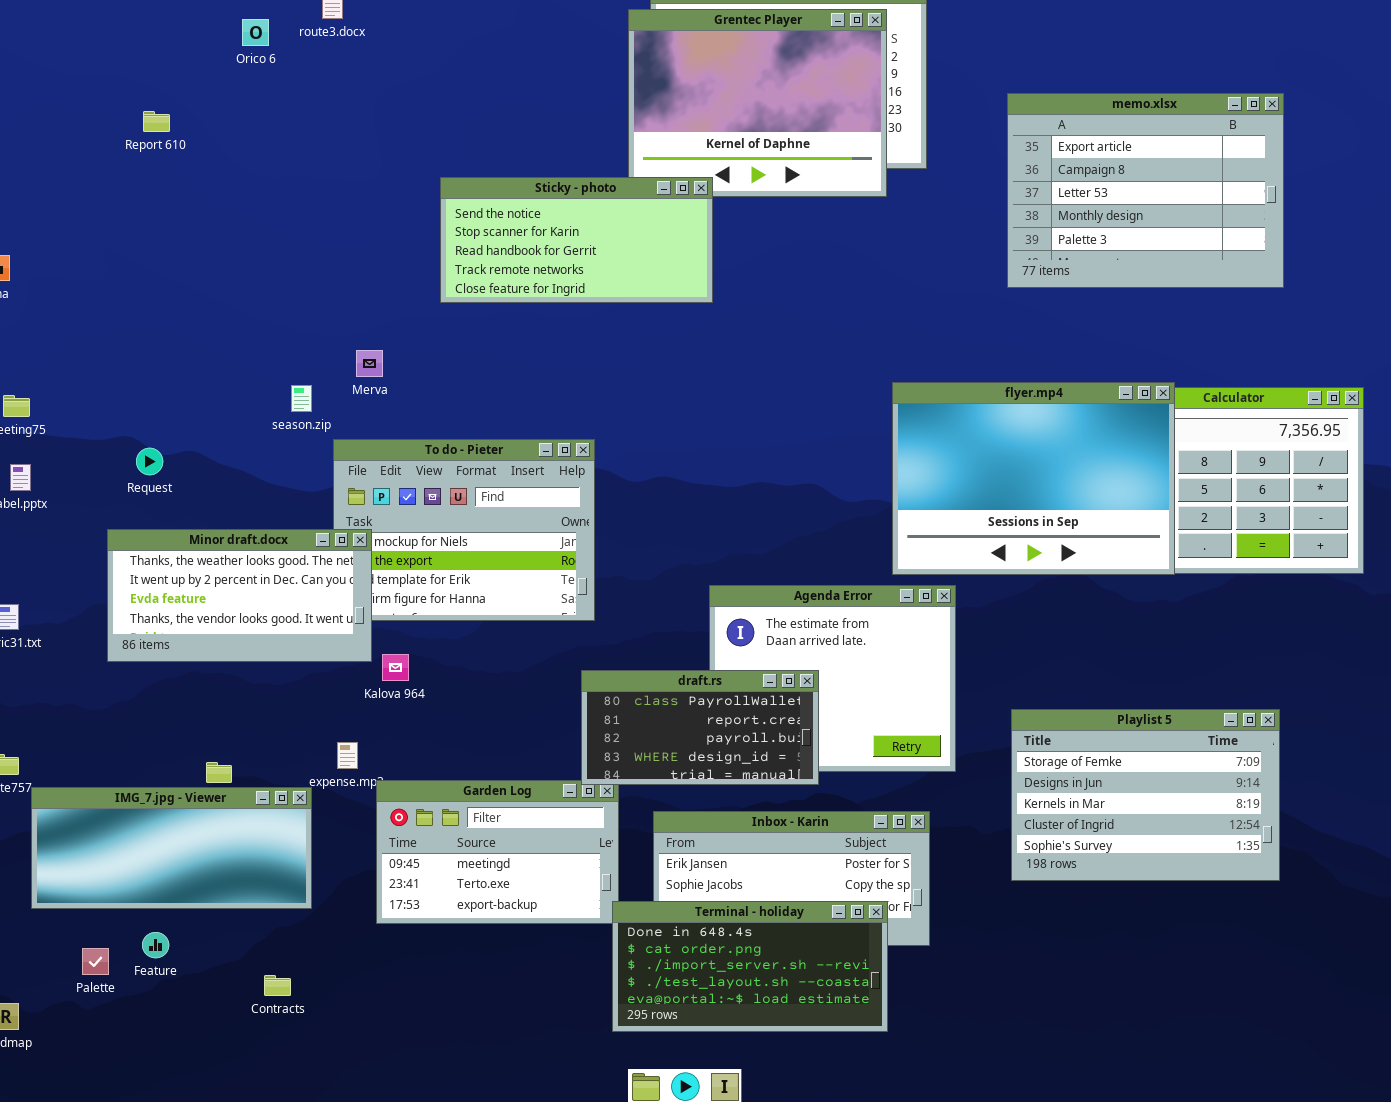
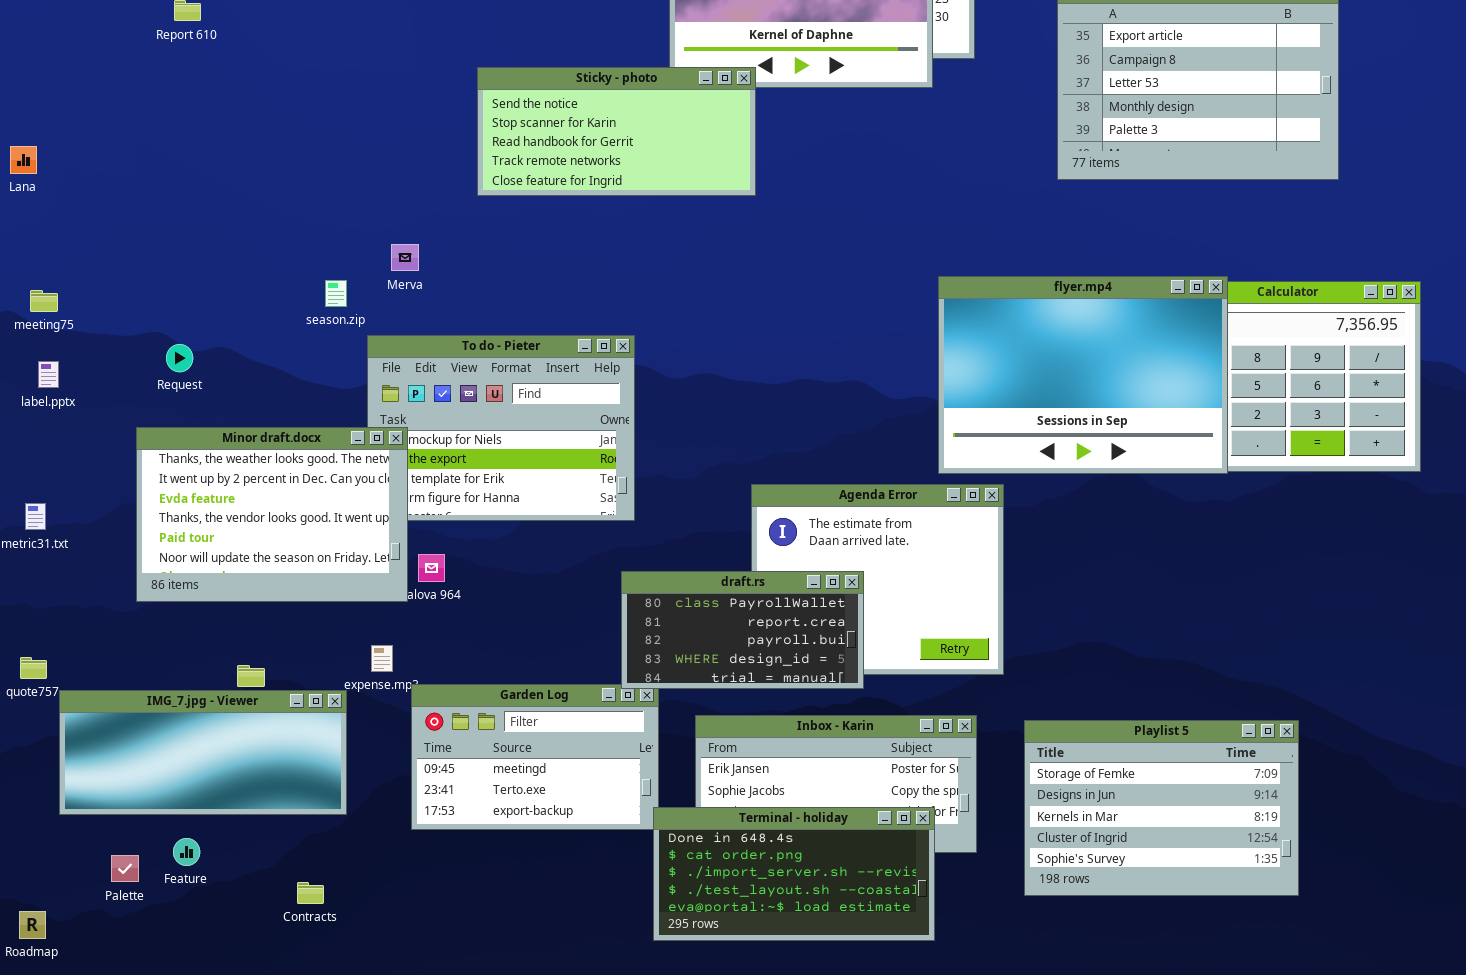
Minor draft.docx: [107,529,372,662] -> [136,427,408,602], resized
Playlist 5: [1011,709,1280,881] -> [1024,720,1299,896], moved

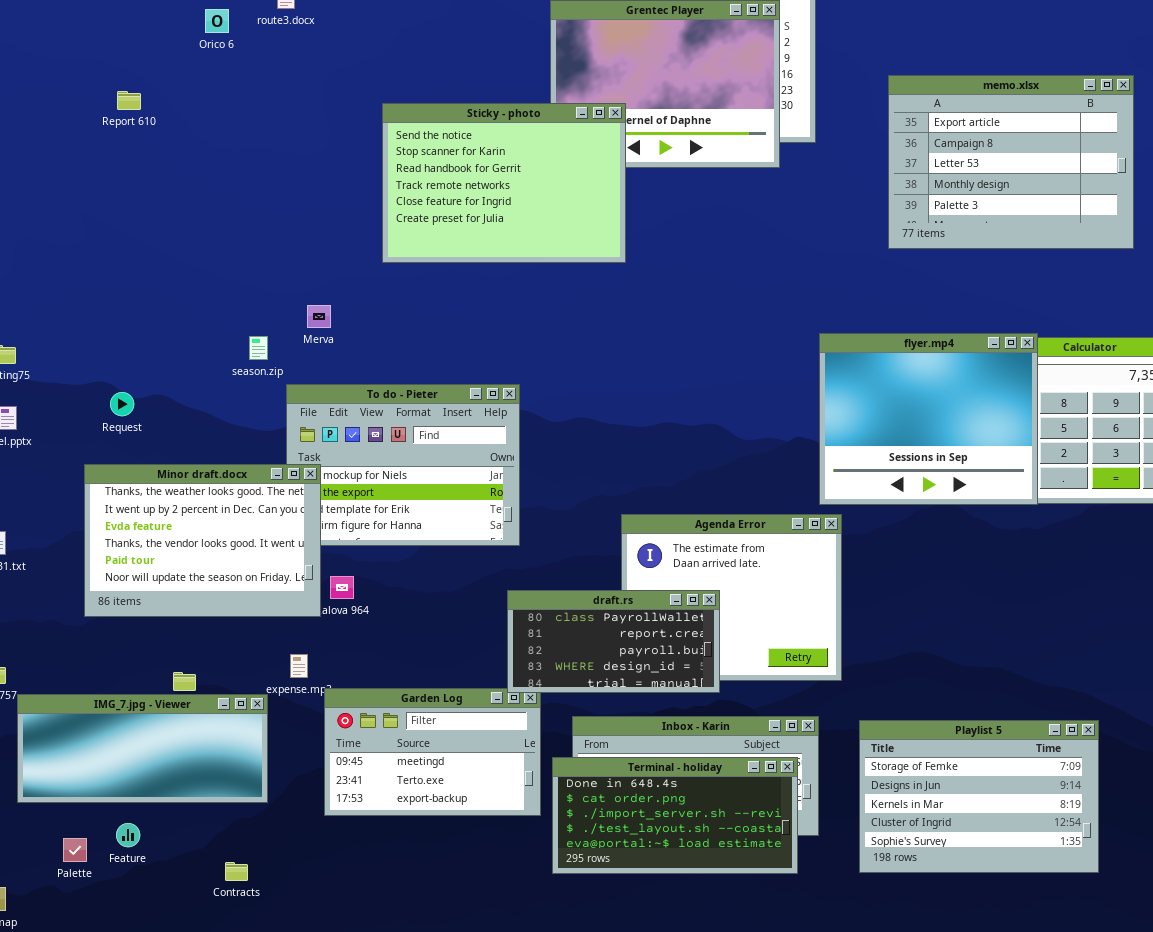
Sticky - photo: [477,67,756,196] -> [382,103,626,263], resized
flyer.mp4: [938,276,1228,474] -> [819,333,1038,505], resized
Terminal - holiday: [653,807,935,941] -> [552,757,798,874], moved

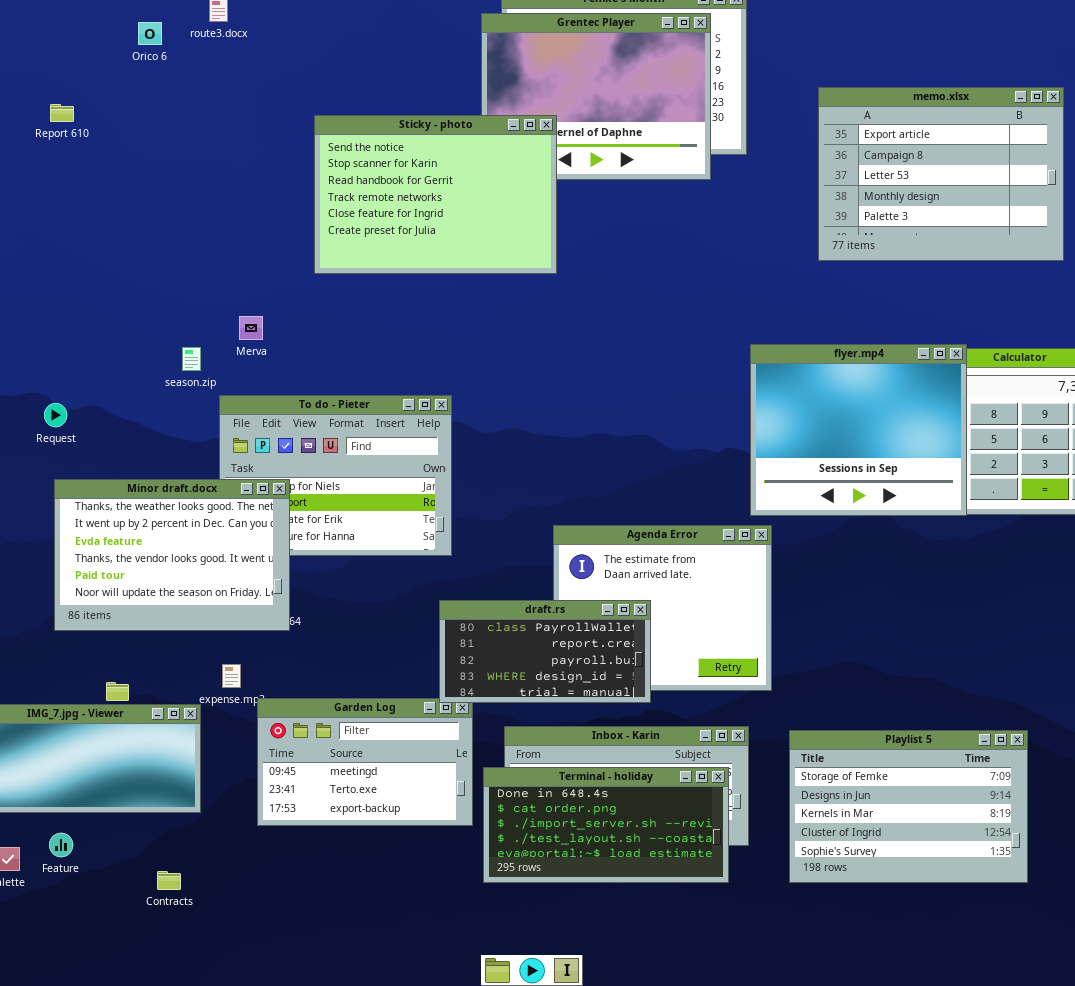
Minor draft.docx: [84,464,321,617] -> [54,479,290,631], moved

